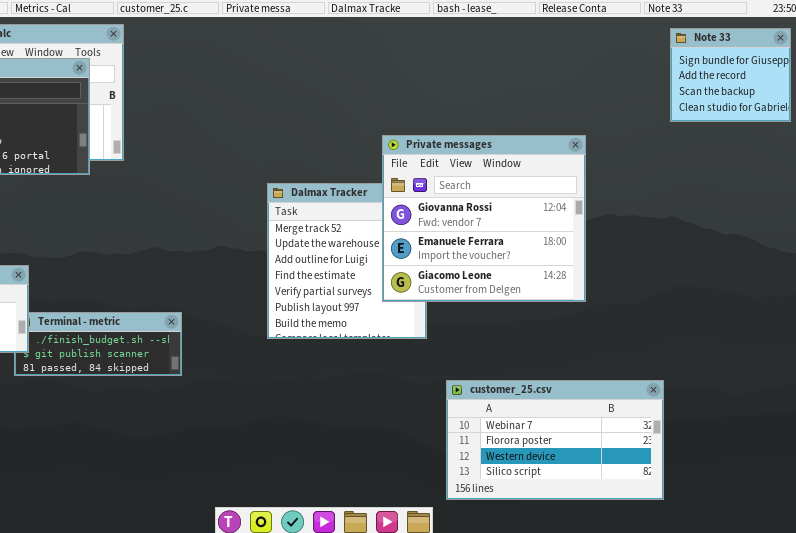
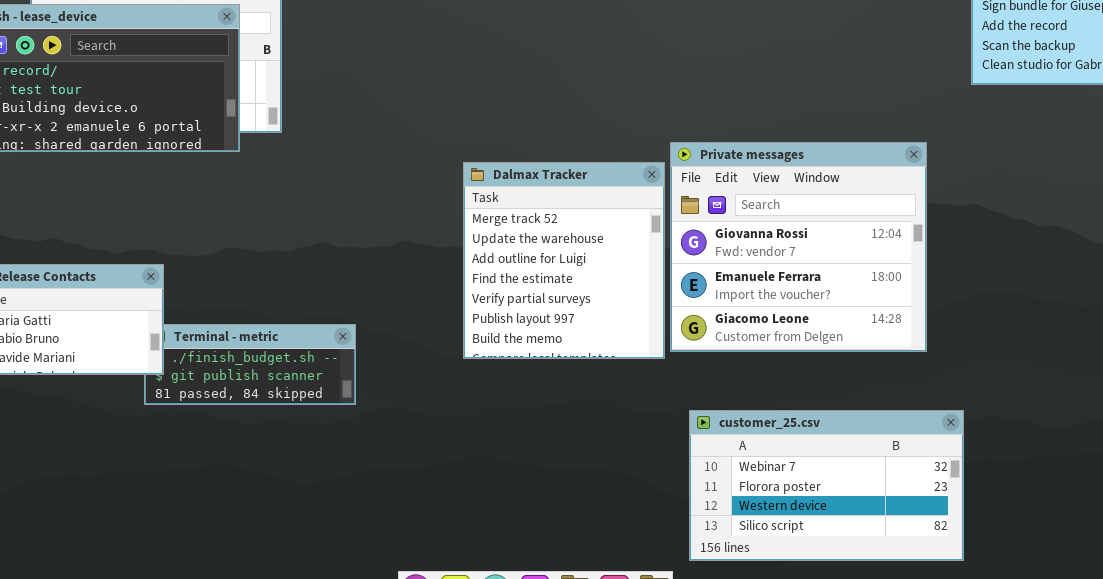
Private messages: [382,135,586,302] -> [670,142,927,352], moved

